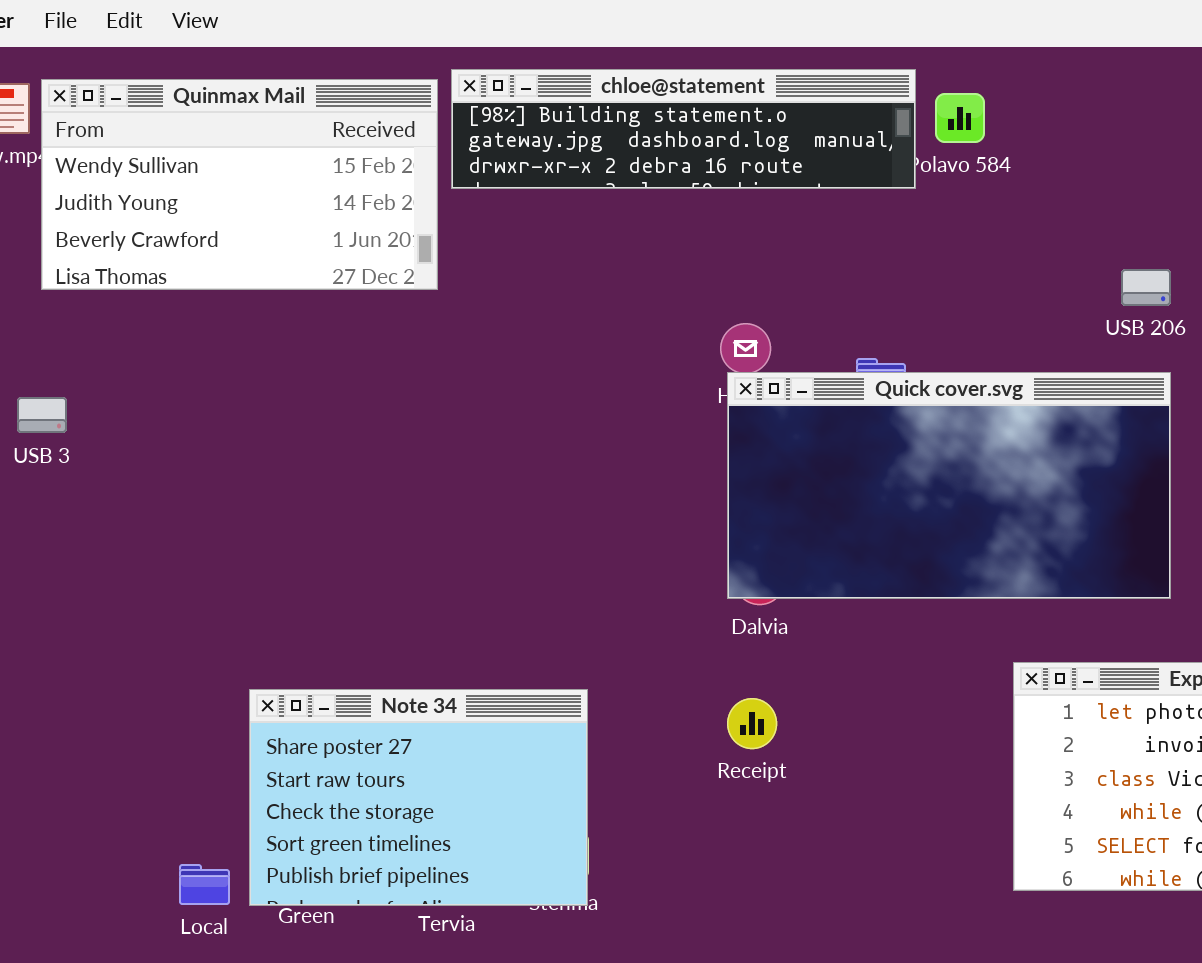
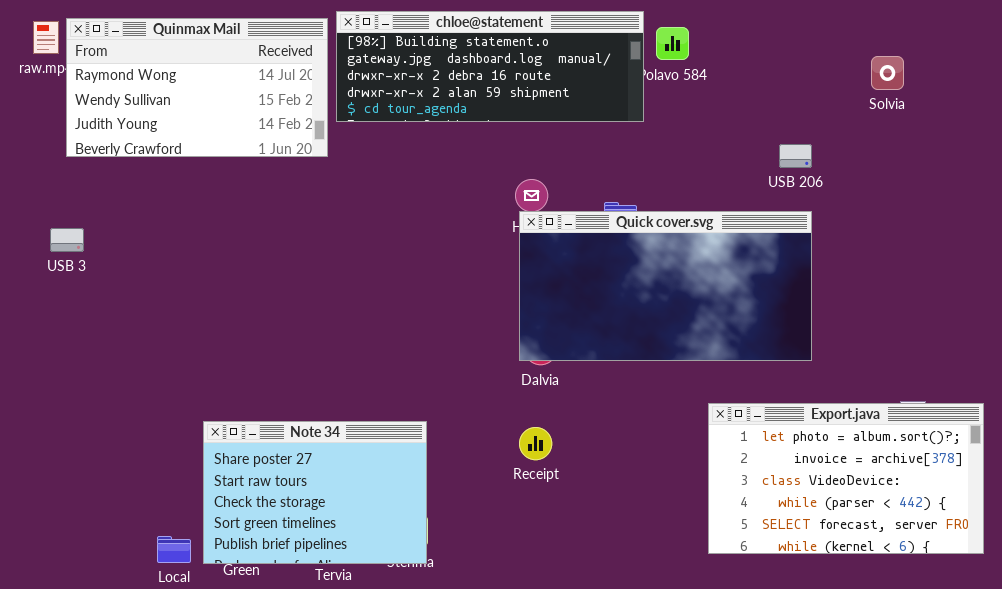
chloe@statement: [451,69,916,189] -> [336,11,644,122], resized
Quinmax Mail: [41,79,438,290] -> [66,18,328,157], scrolled up 1 row

